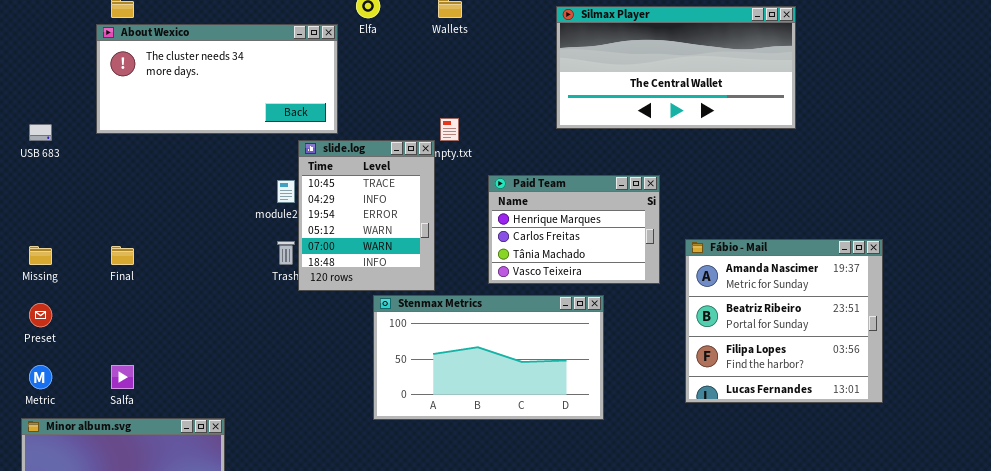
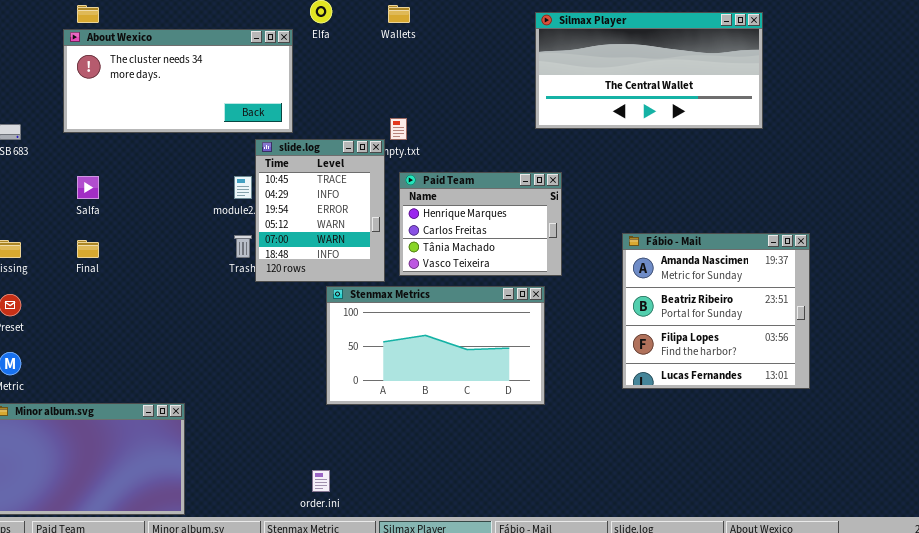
Silmax Player: [556,6,796,129] -> [535,12,763,129], moved
Paid Team: [488,175,660,284] -> [399,172,562,276], moved
Salfa: [111,365,134,389] -> [77,176,99,199], moved

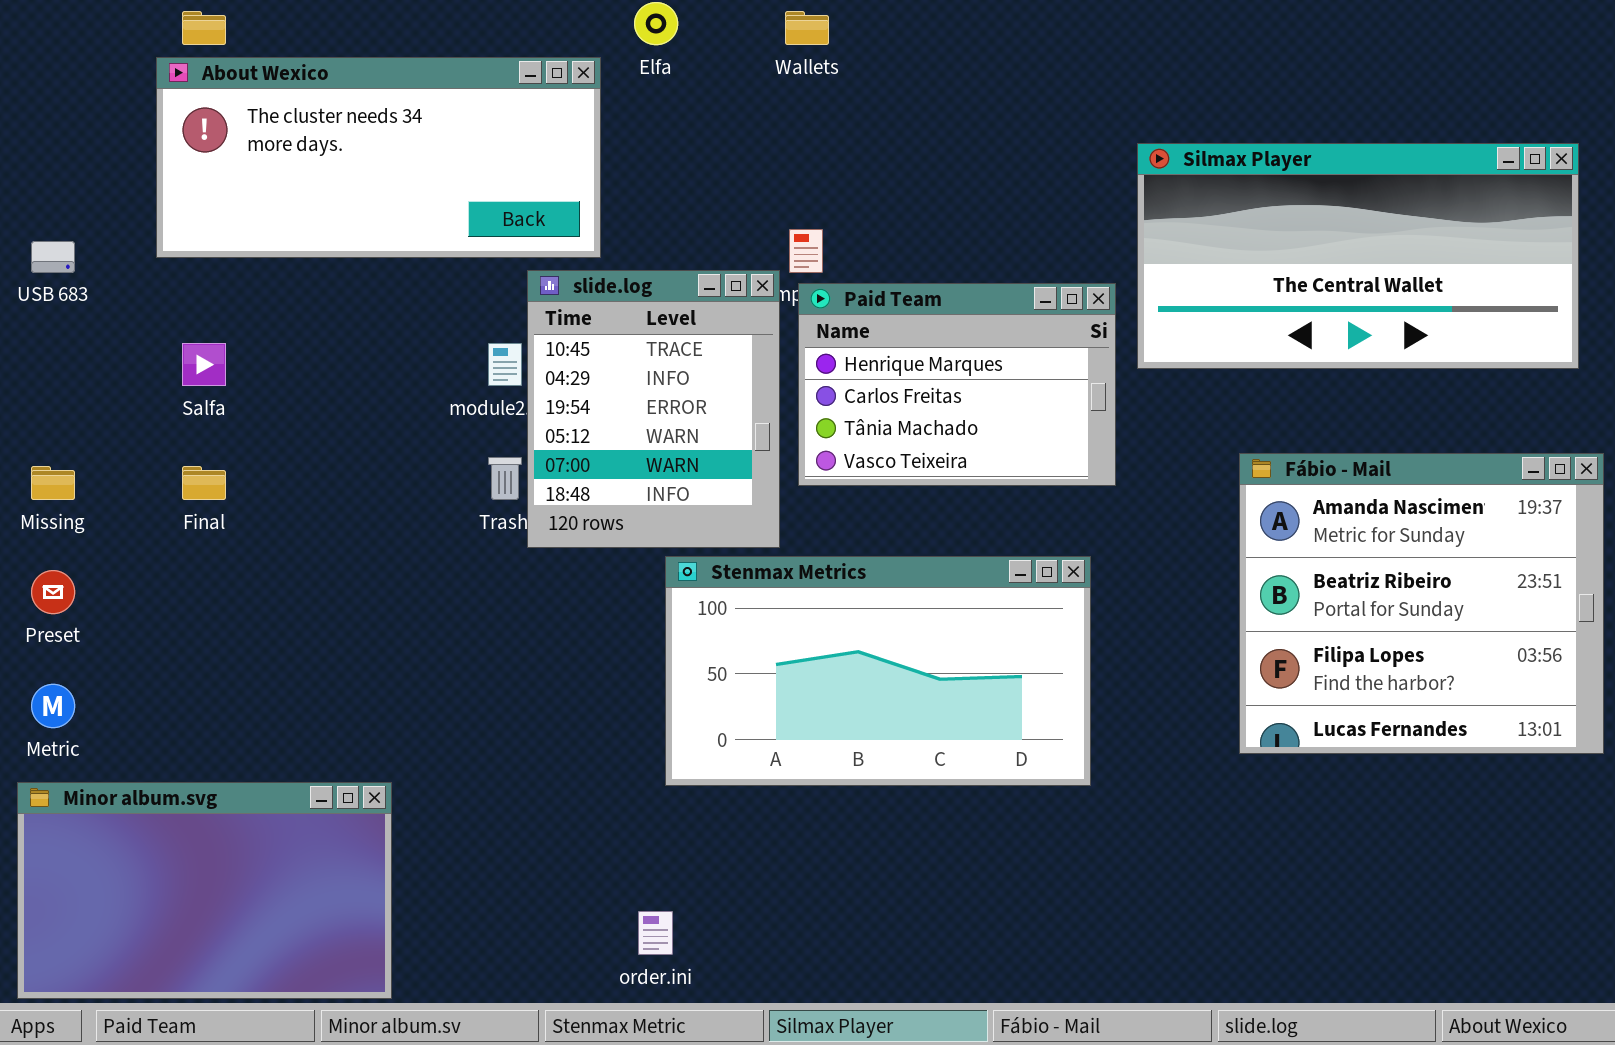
Silmax Player: [535,12,763,129] -> [1137,143,1579,369], moved
Paid Team: [399,172,562,276] -> [798,283,1116,486], moved

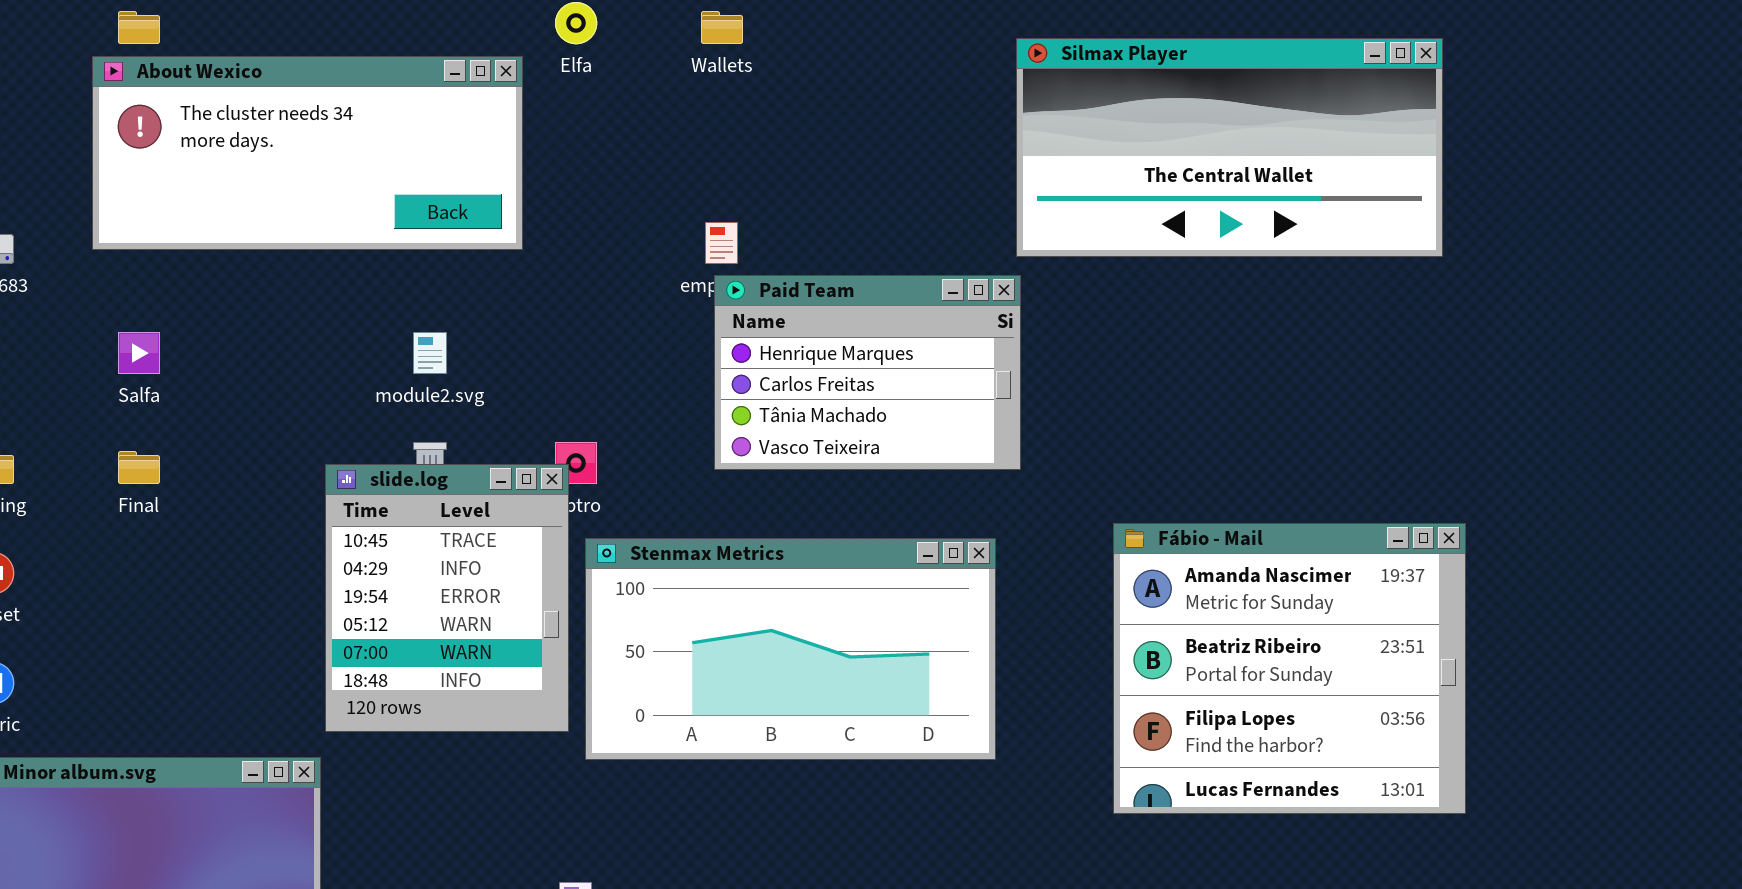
Silmax Player: [1137,143,1579,369] -> [1016,38,1443,257], moved
slide.log: [527,270,780,548] -> [325,464,569,732], moved
Fábio - Mail: [1239,453,1604,754] -> [1113,523,1466,814], moved

